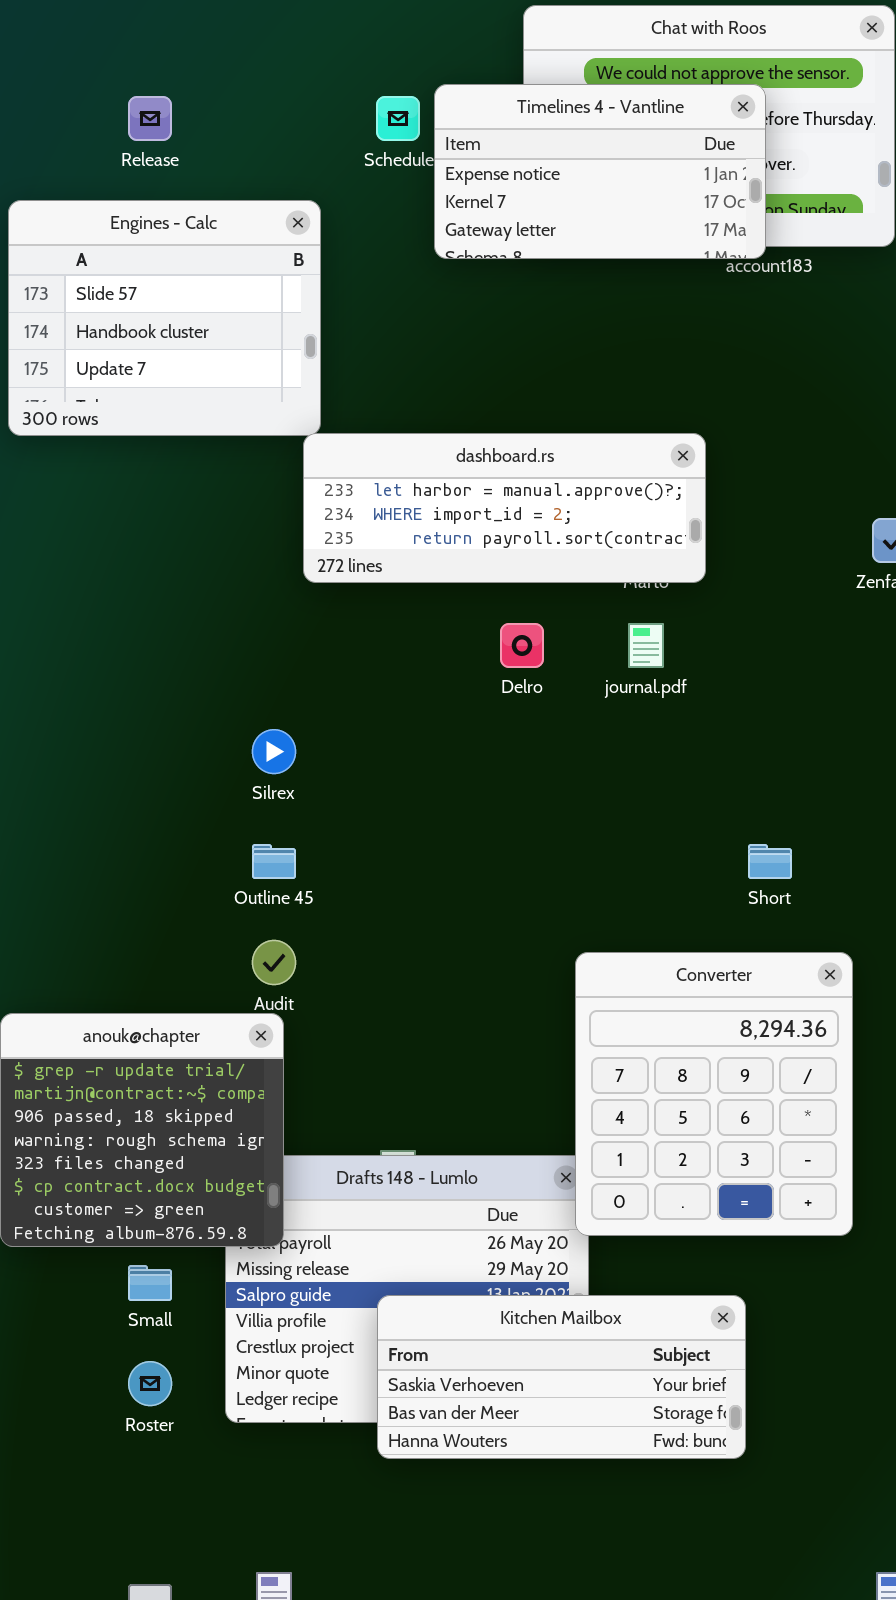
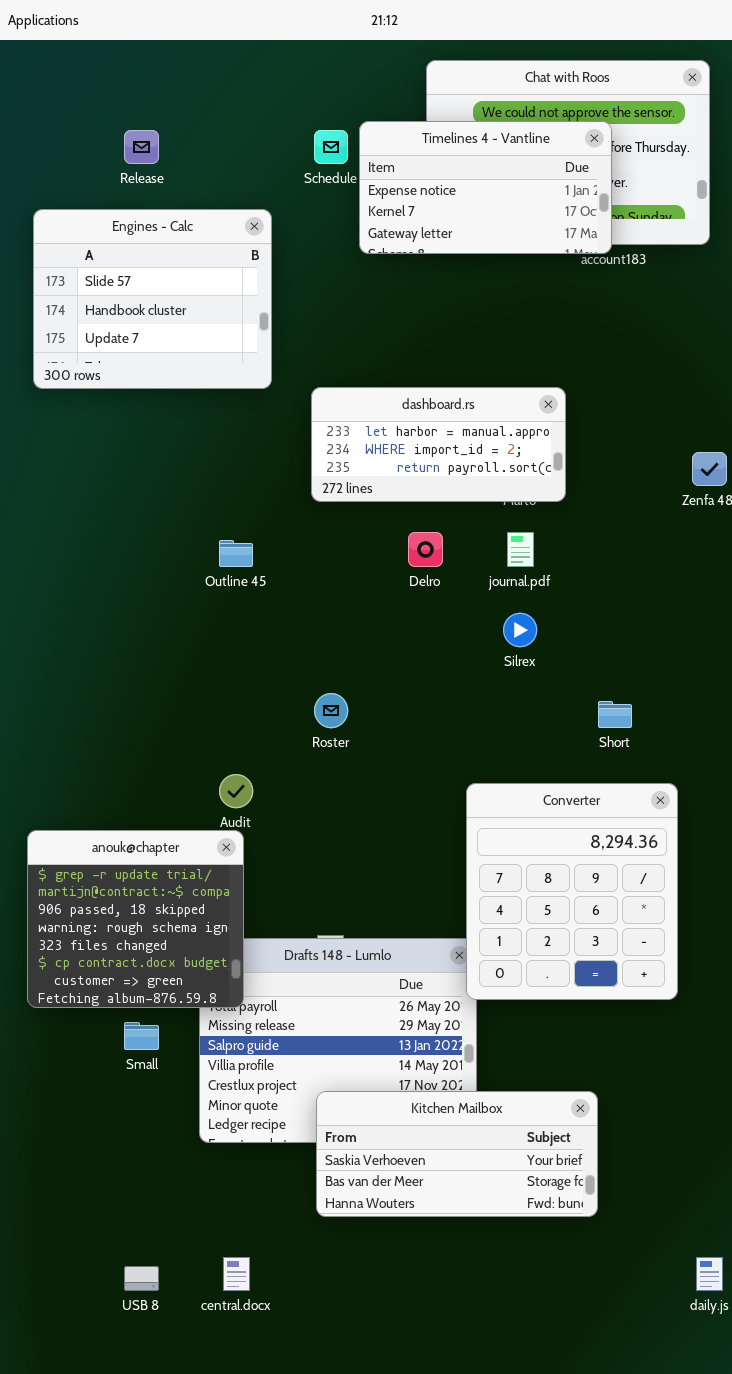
dashboard.rs: [303,433,706,583] -> [311,387,566,502], resized
Silrex: [252,729,296,774] -> [503,613,537,647], moved
Outline 45: [252,844,296,879] -> [219,540,253,567], moved
Kitchen Mailbox: [377,1295,746,1459] -> [316,1091,598,1217], moved
Roster: [128,1361,172,1406] -> [314,693,348,728], moved

